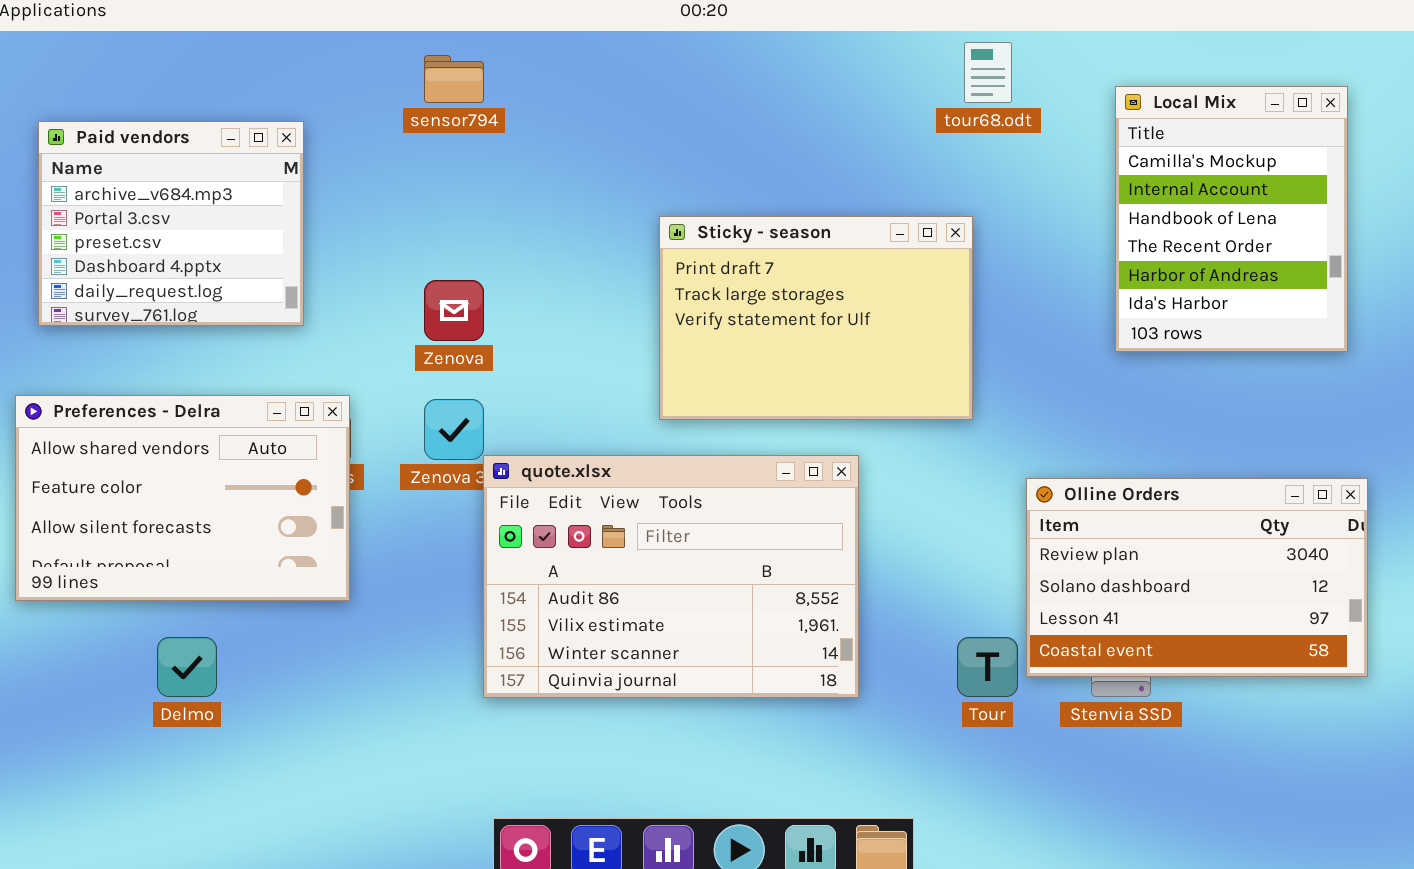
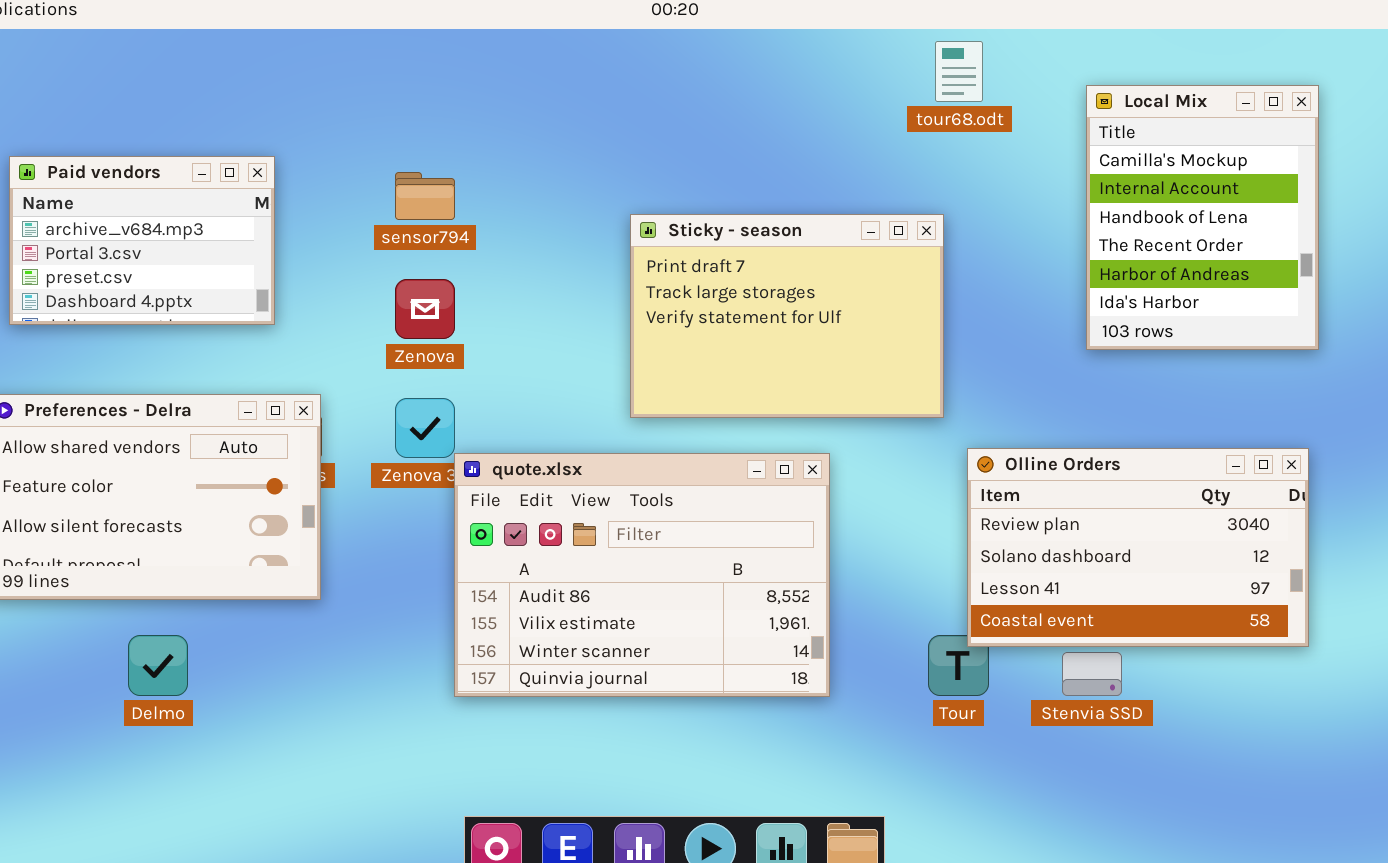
sensor794: [424,55,484,103] -> [395,172,455,220], moved
Paid vendors: [38,121,304,326] -> [9,156,275,325], resized
Olline Orders: [1026,478,1368,677] -> [967,448,1309,647], moved

